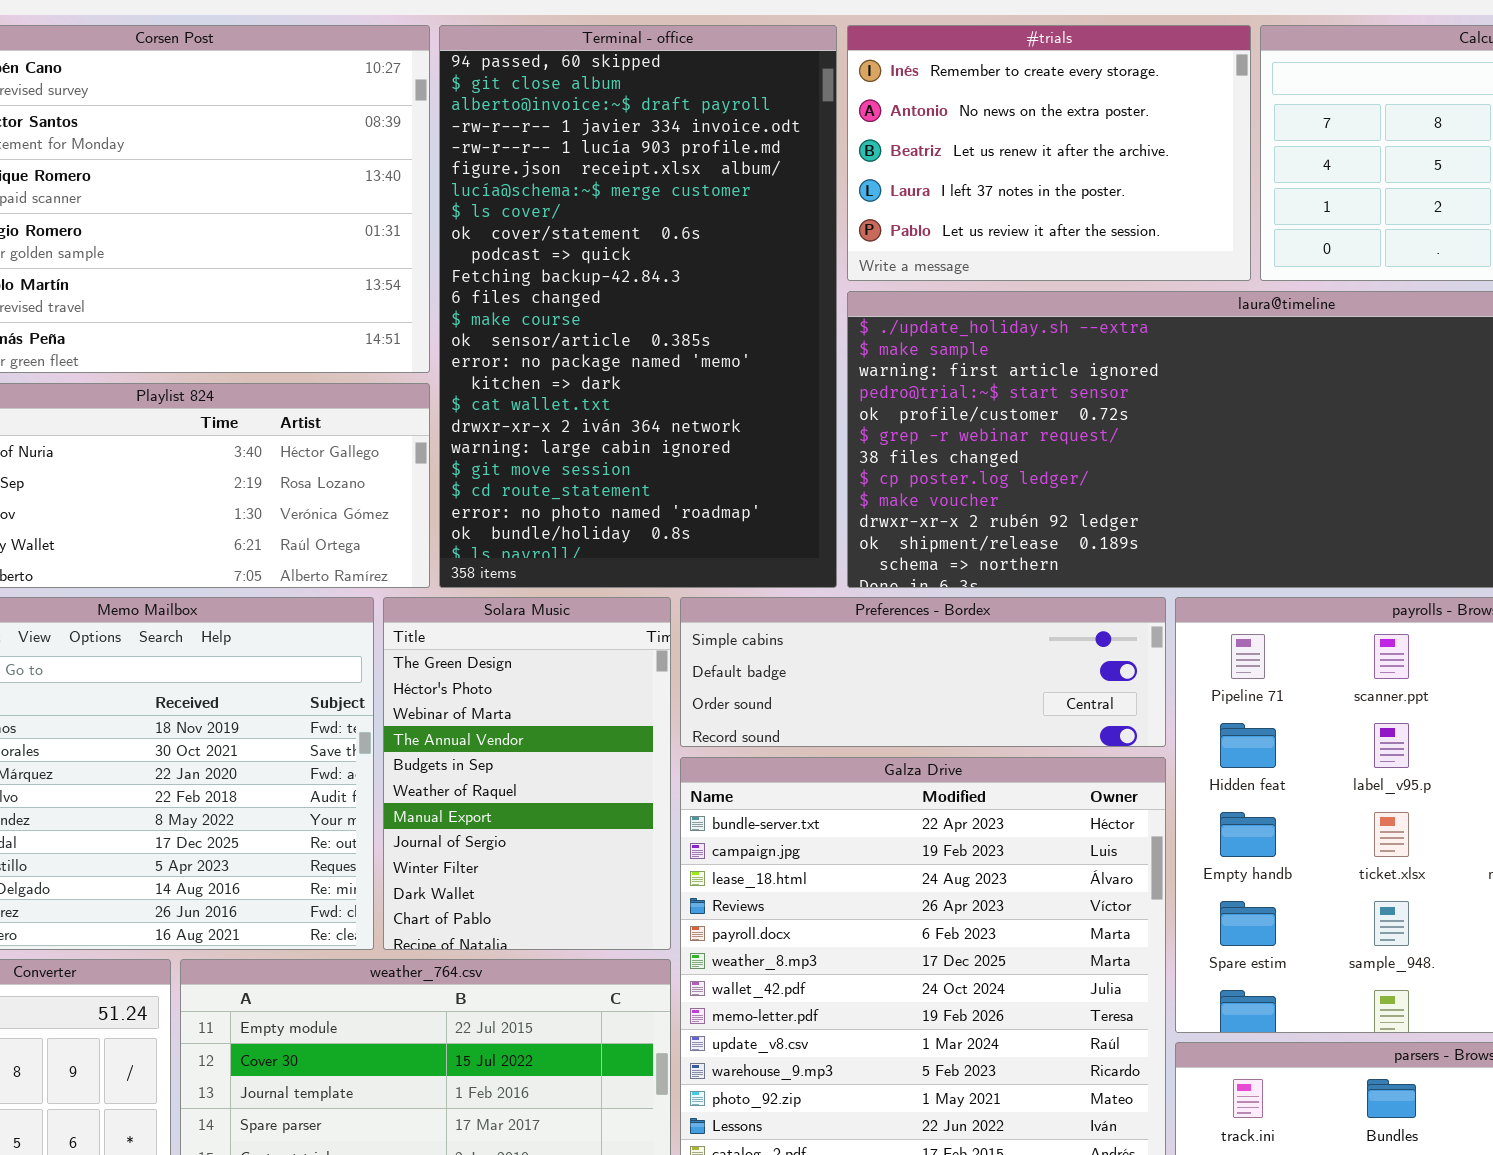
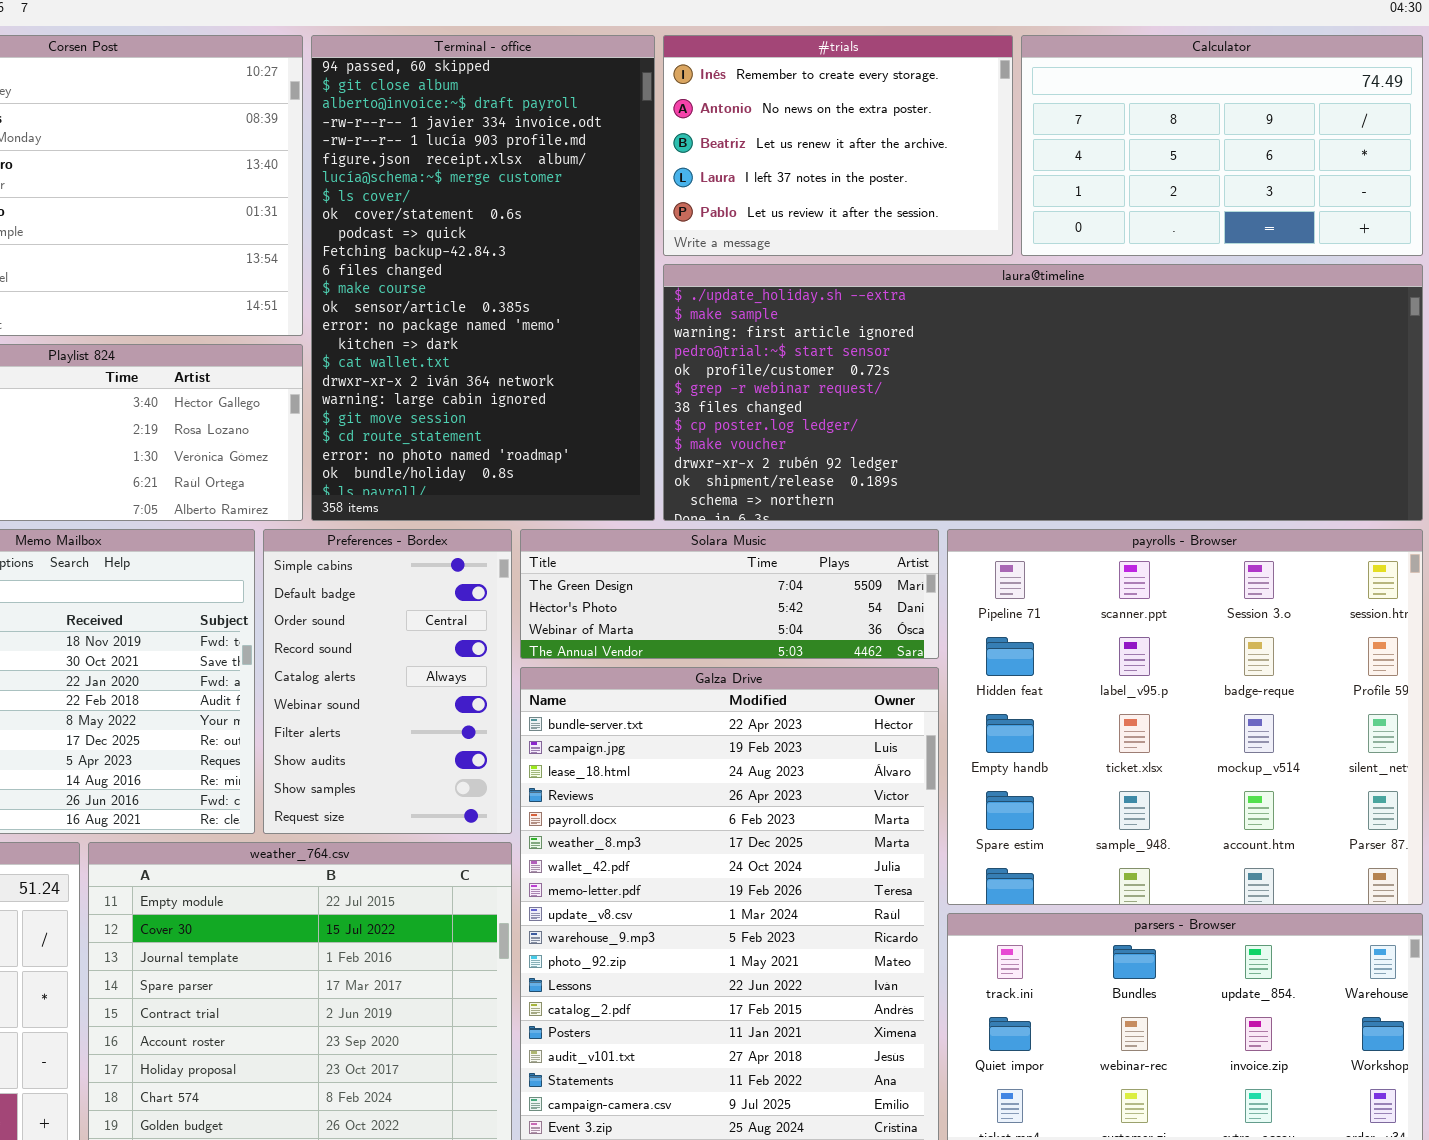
Solara Music: [383,597,671,950] -> [520,529,939,659], moved, resized
Preferences - Bordex: [680,597,1166,747] -> [263,529,512,834], moved, resized

